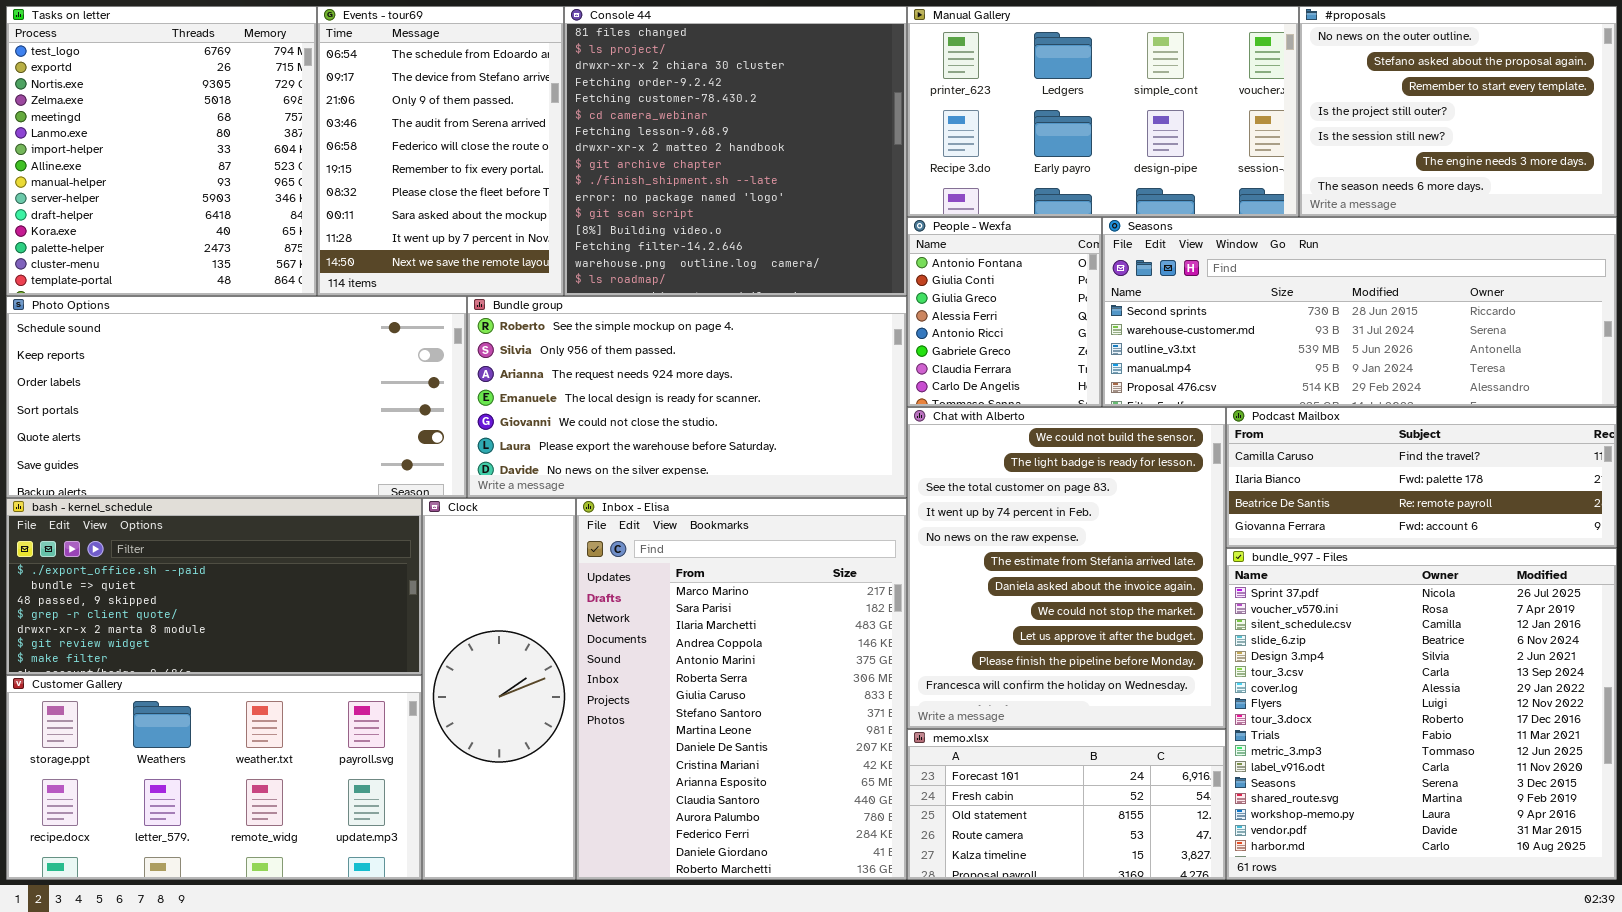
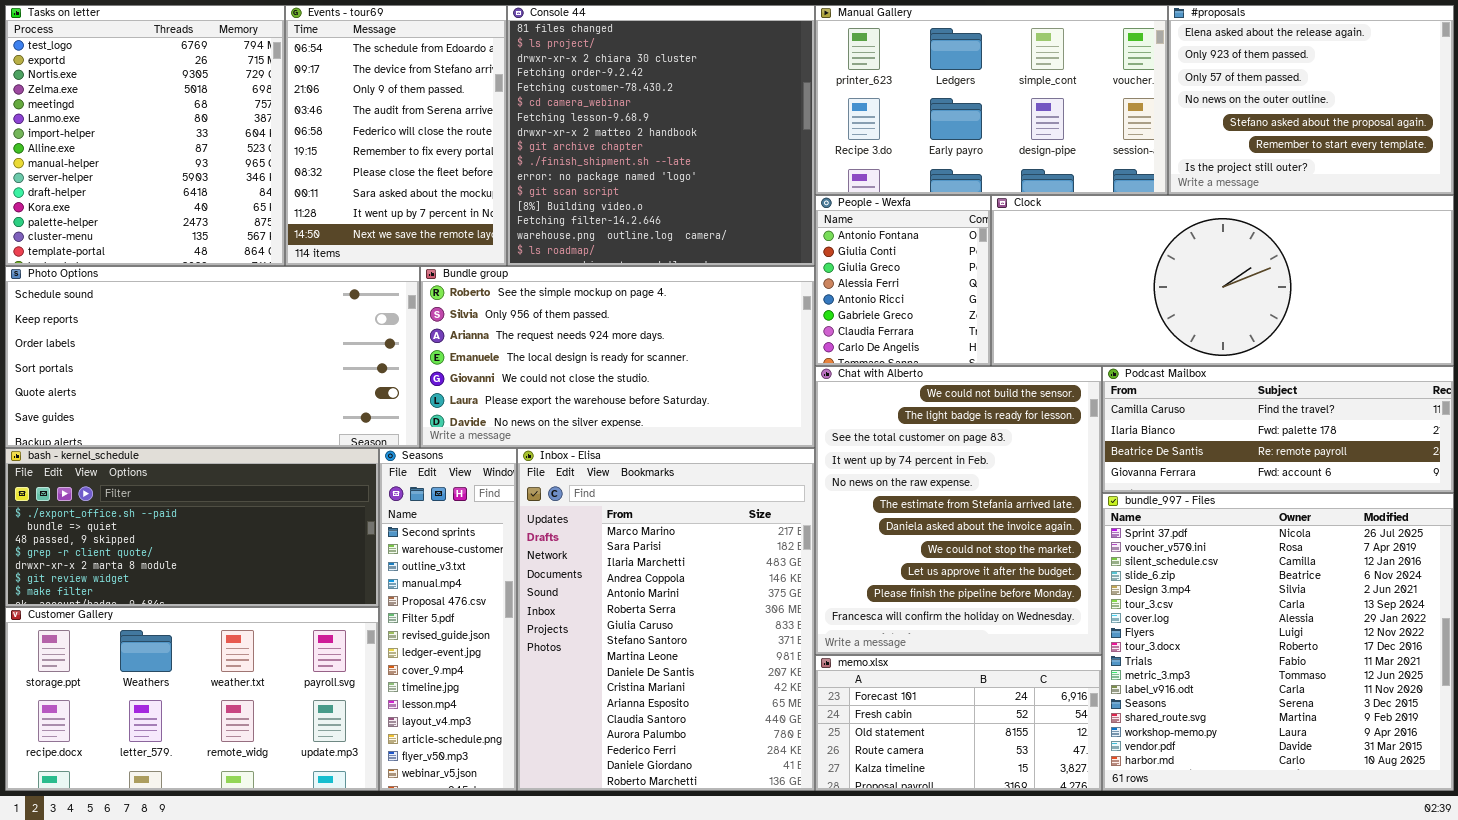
#proposals: [1299,6,1617,217] -> [1168,5,1454,195], scrolled up 3 rows
Seasons: [1102,217,1617,407] -> [379,448,517,791], moved, resized
Clock: [422,498,576,880] -> [991,195,1454,366], moved, resized

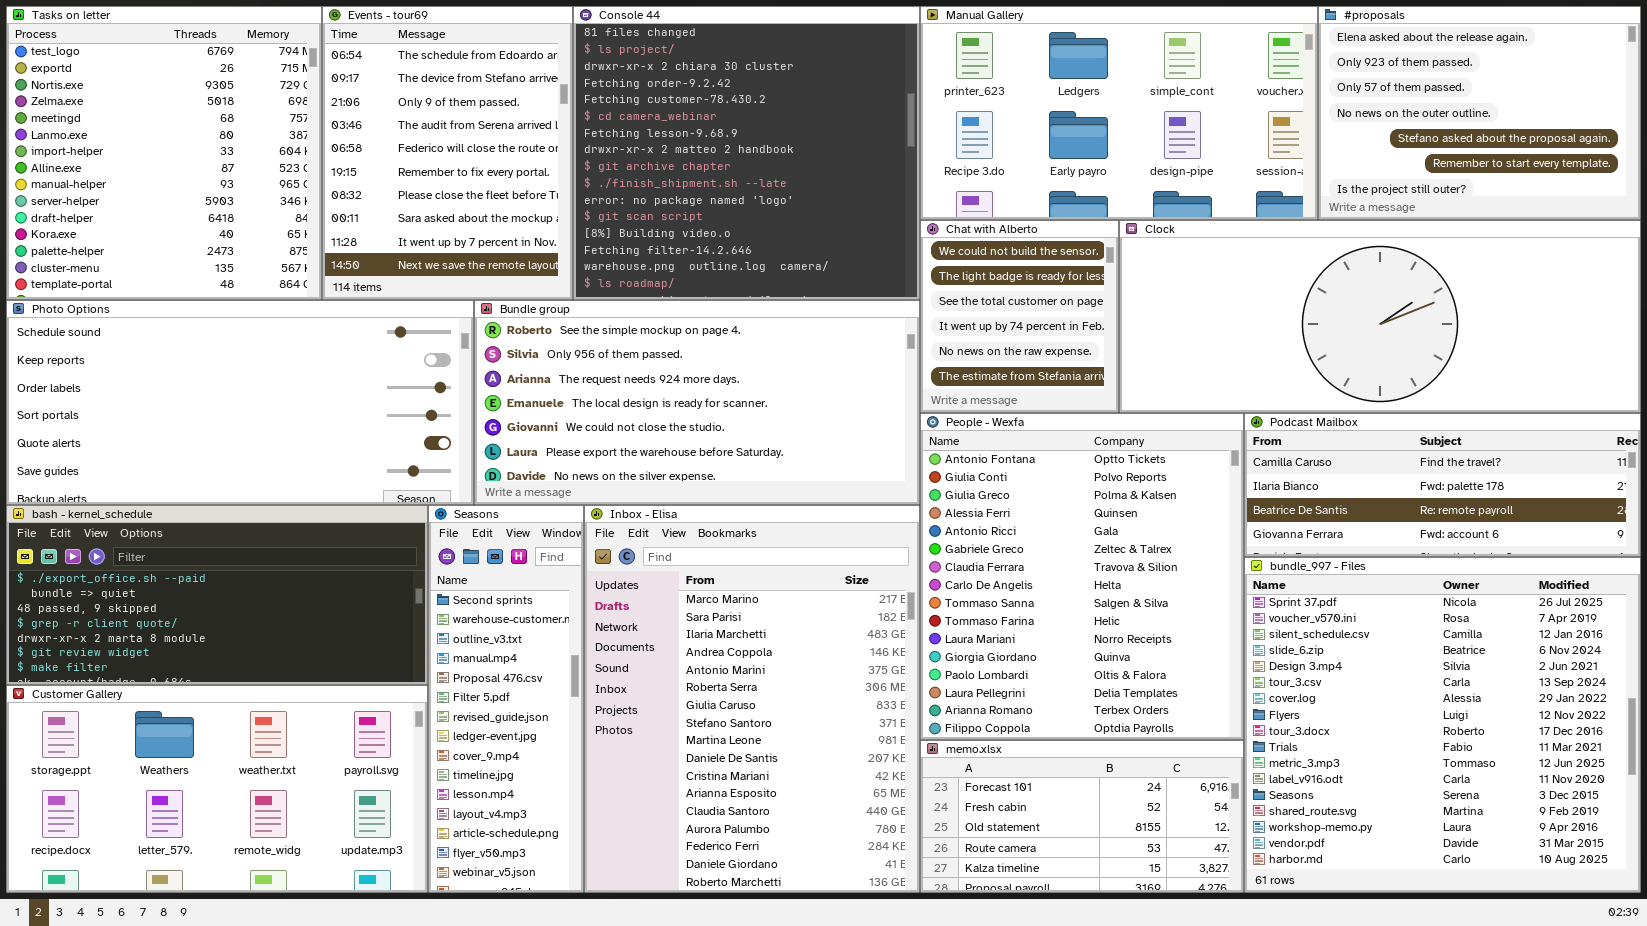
People - Wexfa: [815,195,991,366] -> [920,413,1244,740], moved, resized
Chat with Alberto: [815,366,1102,655] -> [920,220,1119,413], moved, resized

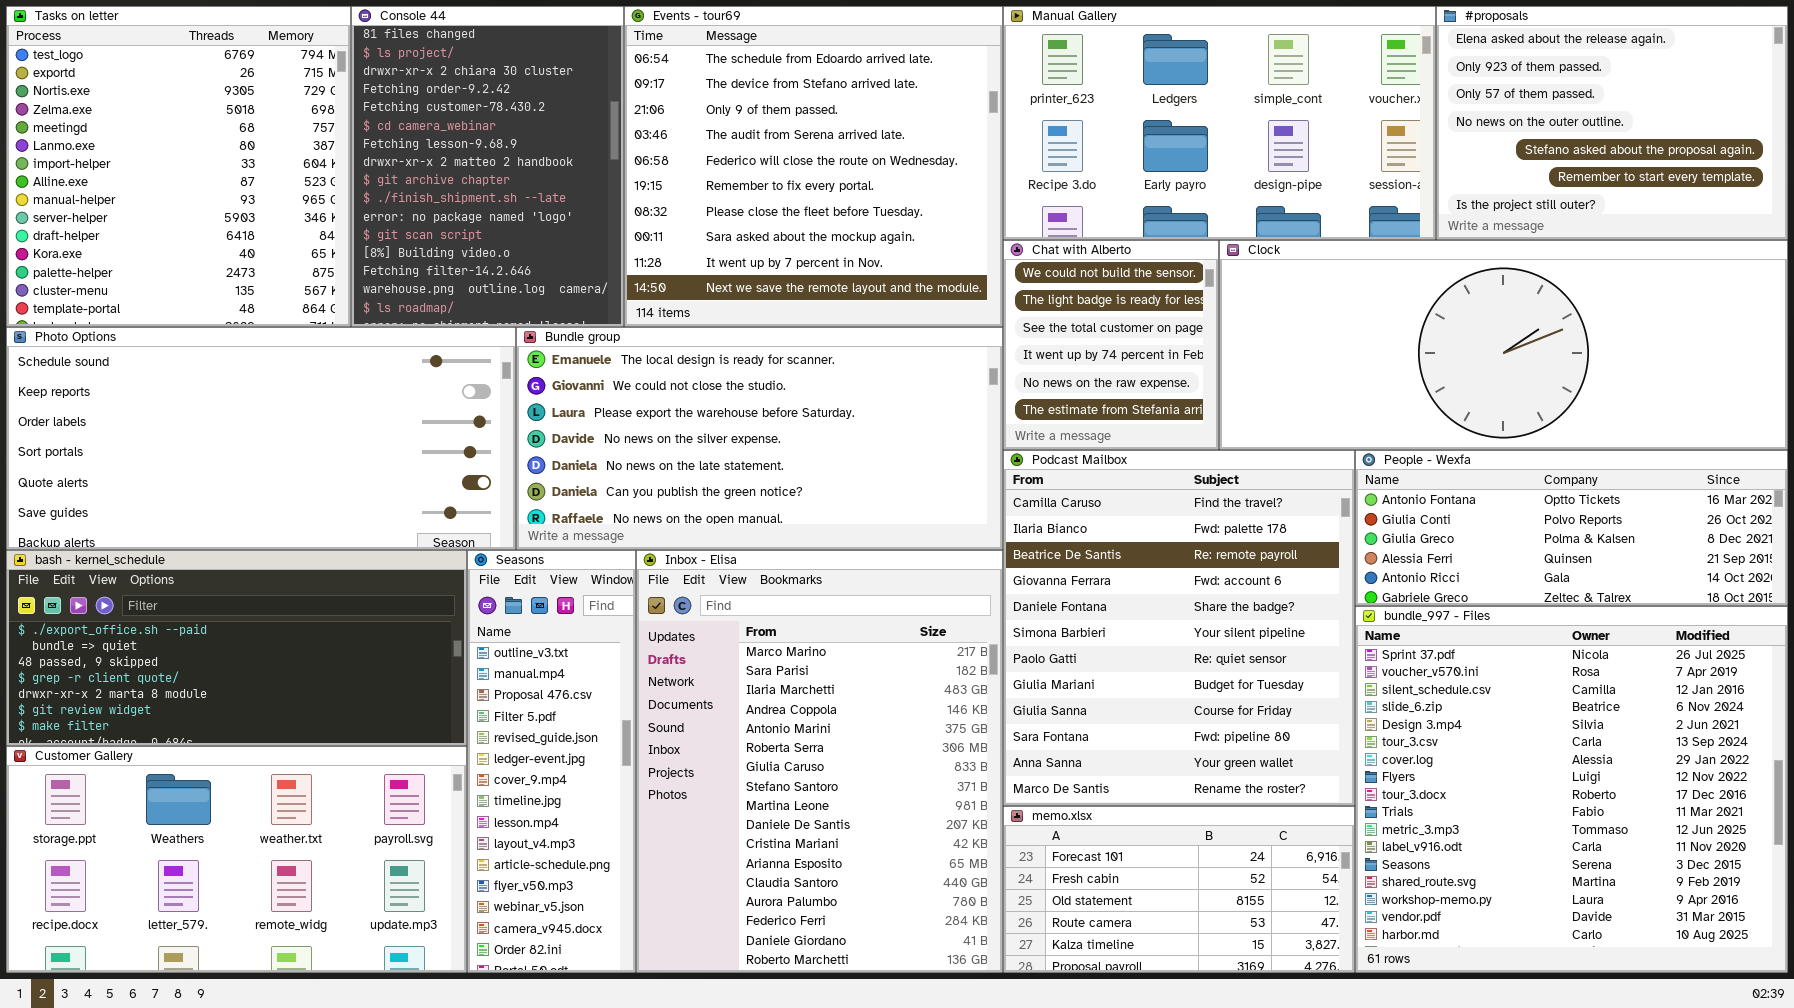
Events - tour69: [322,6,573,300] -> [624,6,1003,327], moved, resized
Console 44: [573,6,920,300] -> [351,6,624,327], moved, resized
Bundle group: [474,300,920,505] -> [516,327,1003,550], scrolled down 3 rows
People - Wexfa: [920,413,1244,740] -> [1355,450,1788,606], moved, resized
Podcast Mailbox: [1244,413,1641,557] -> [1003,450,1355,806], moved, resized
Seasons: [428,505,584,893] -> [467,550,636,973], scrolled down 2 rows

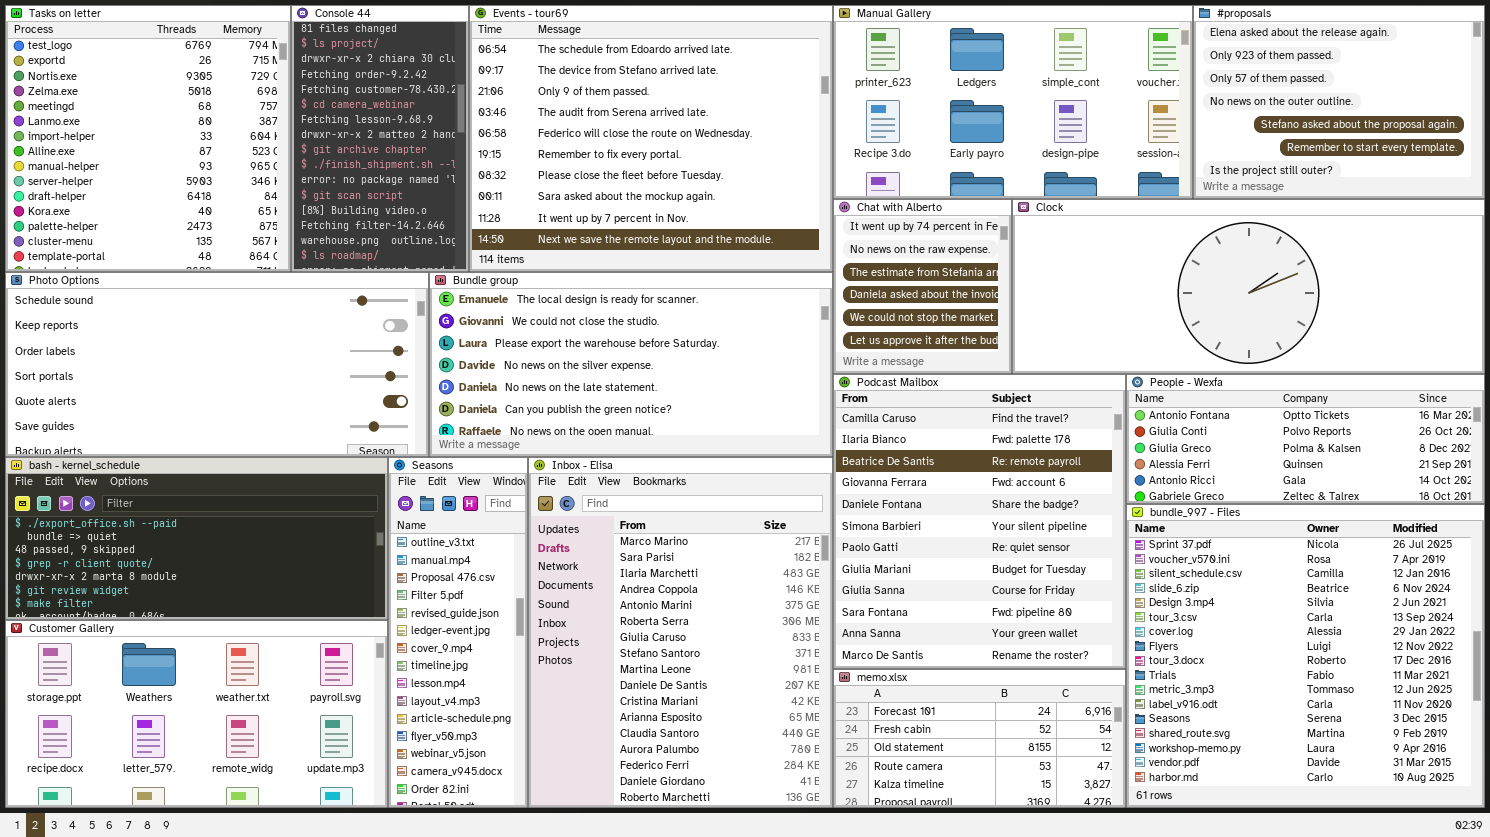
Console 44: [351,6,624,327] -> [291,5,469,272], resized
Events - tour69: [624,6,1003,327] -> [469,5,833,272], resized
Chat with Alberto: [1003,240,1219,450] -> [833,199,1012,374], scrolled down 3 rows

